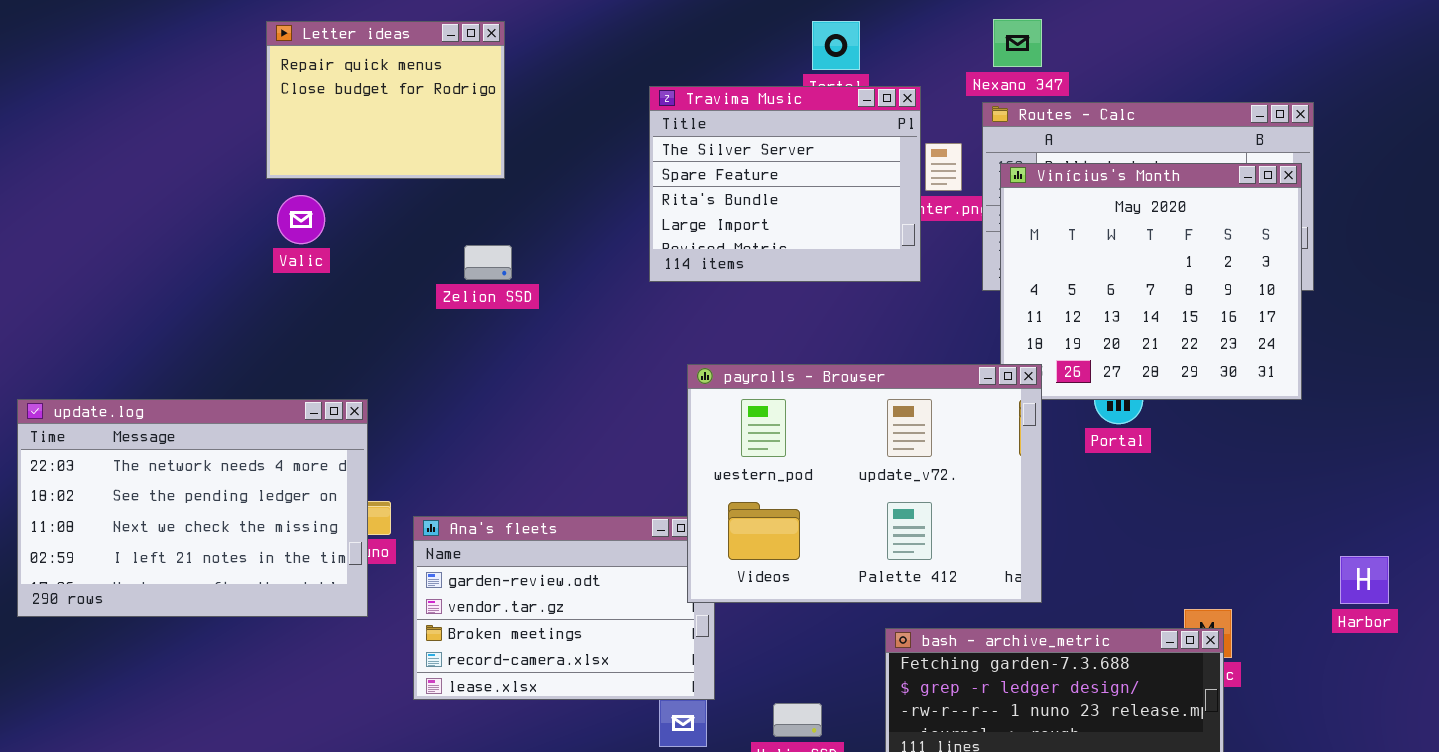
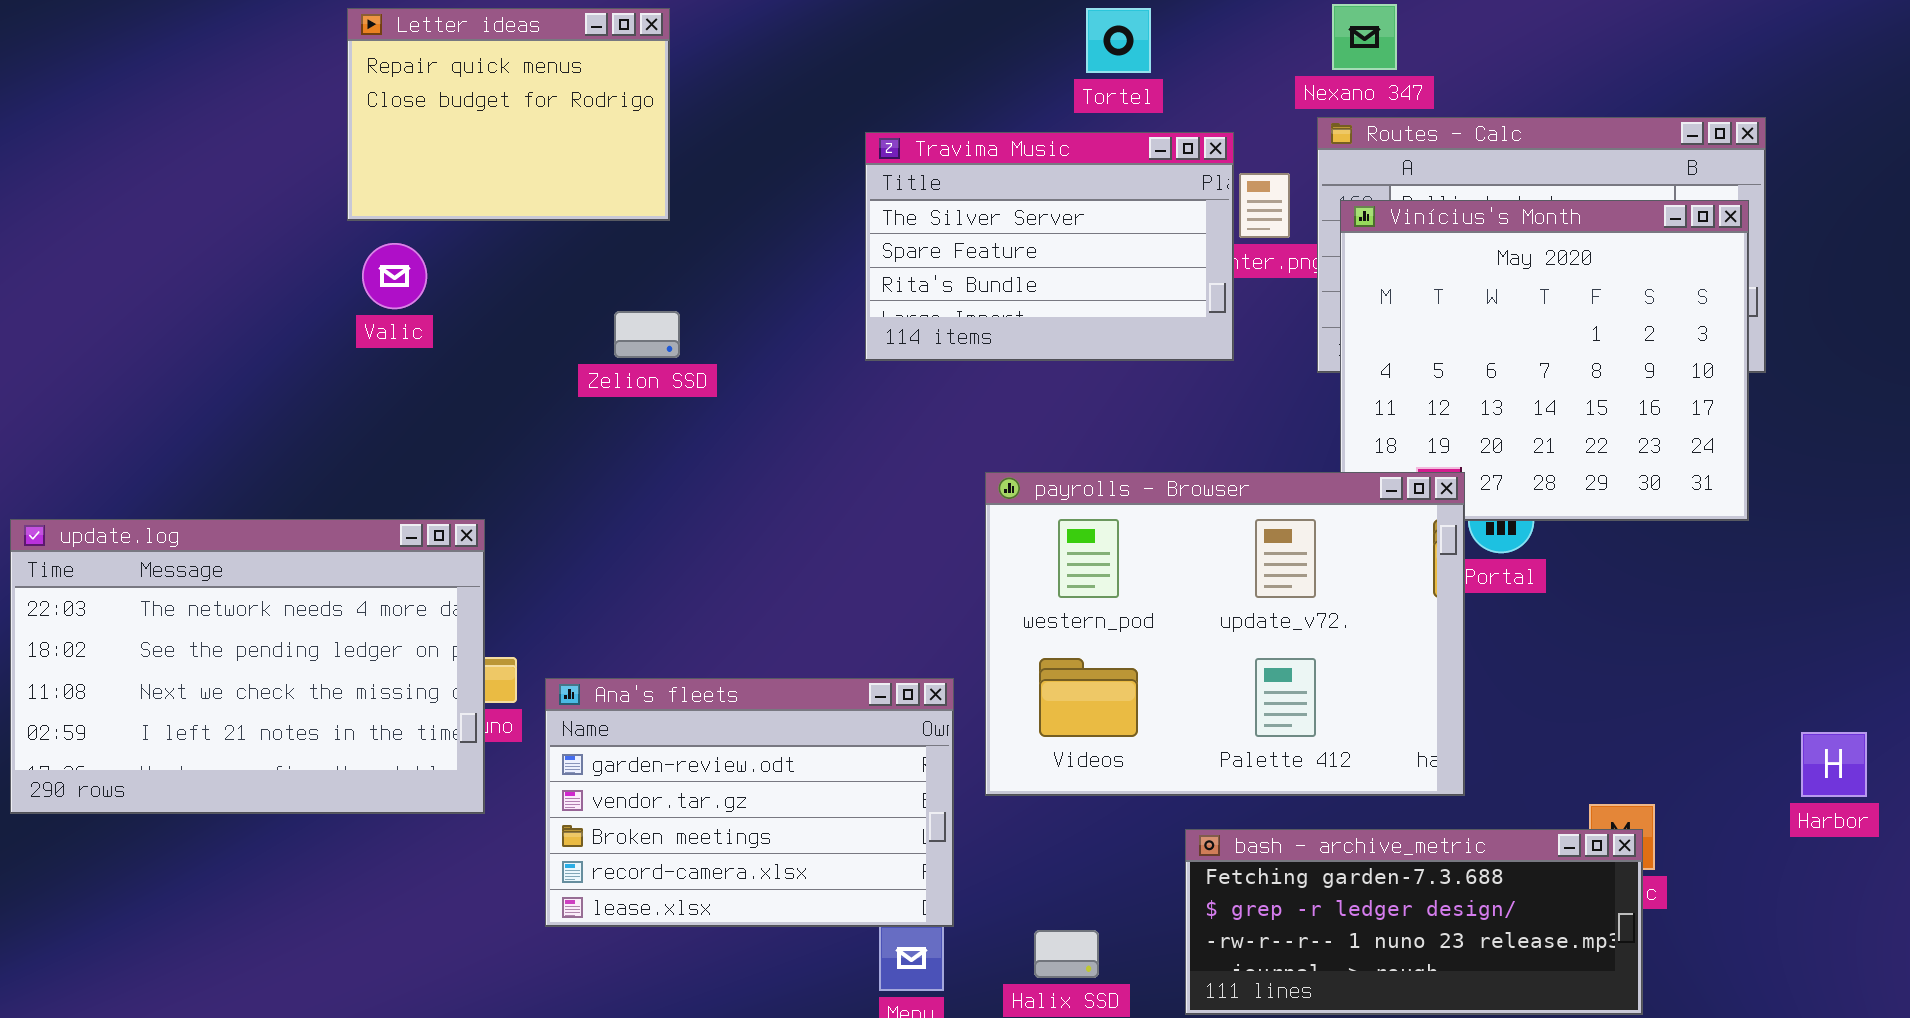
Travima Music: [649,86,921,282] -> [865,132,1234,361], resized
payrolls - Browser: [687,364,1042,603] -> [985,472,1465,796], moved

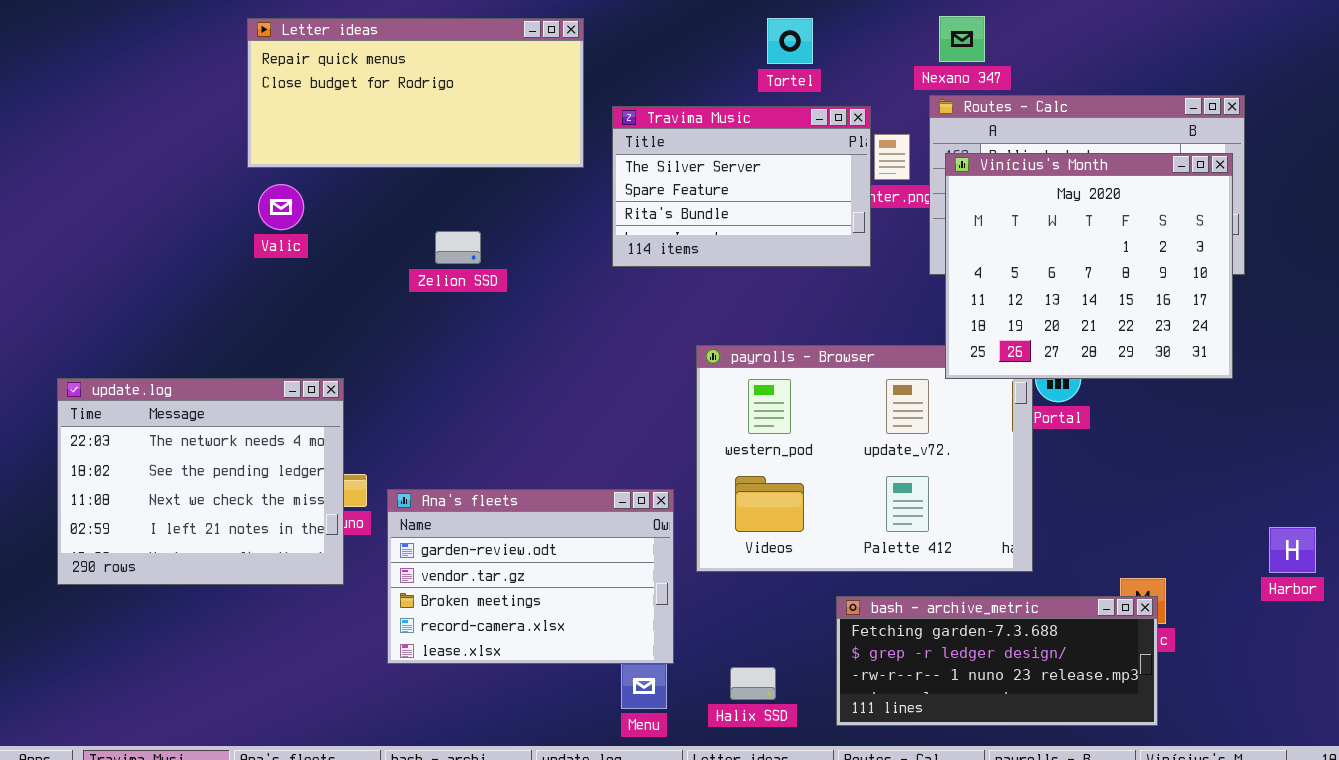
Letter ideas: [347,8,670,221] -> [247,18,584,168], resized
Vinícius's Month: [1340,200,1749,521] -> [945,153,1233,379], raised
update.log: [10,519,485,814] -> [57,378,344,585], resized

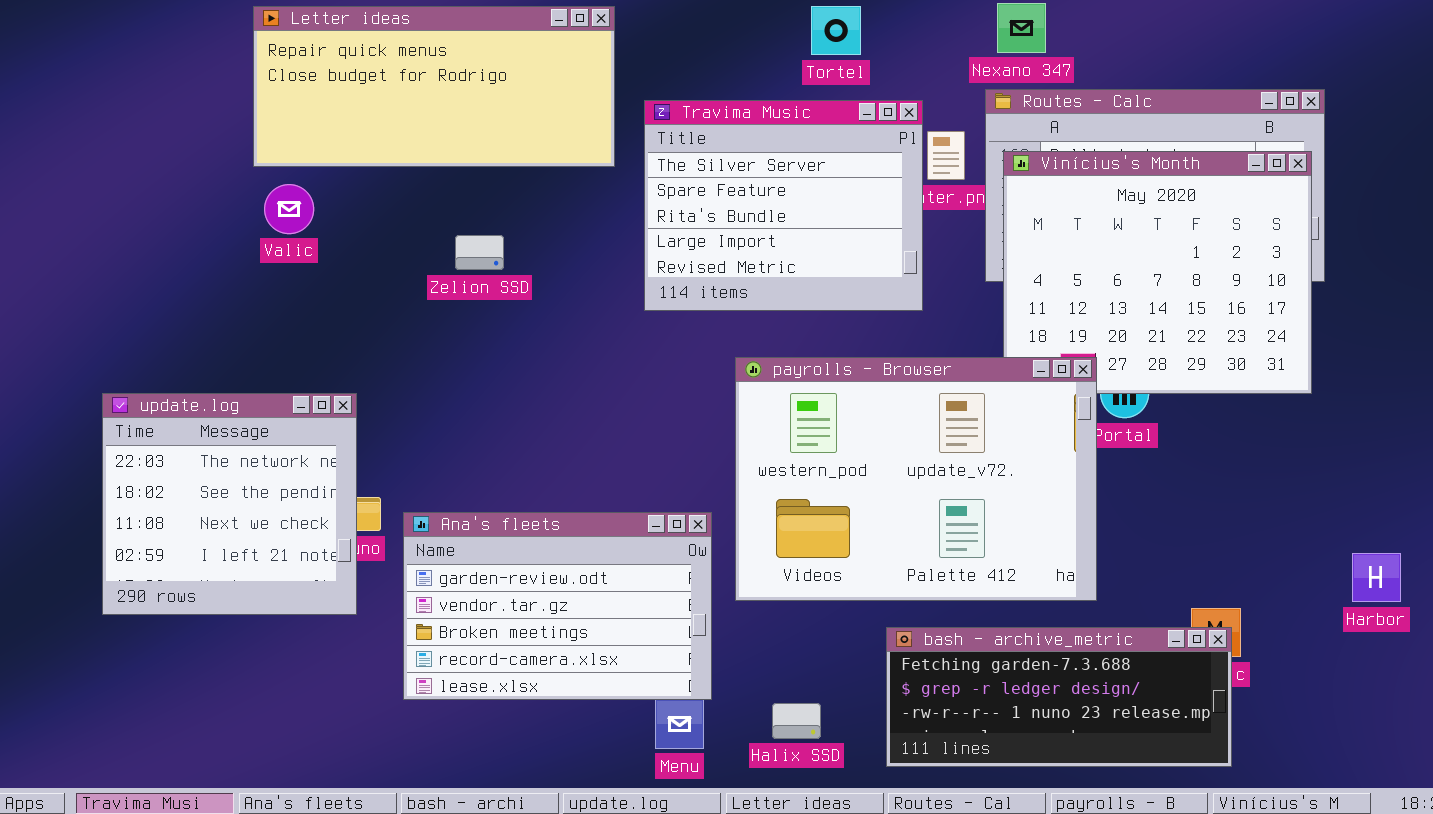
Travima Music: [612,106,871,267] -> [644,100,923,311], resized
payrolls - Browser: [696,345,1033,572] -> [735,357,1097,601], raised
update.log: [57,378,344,585] -> [102,393,357,615], resized

